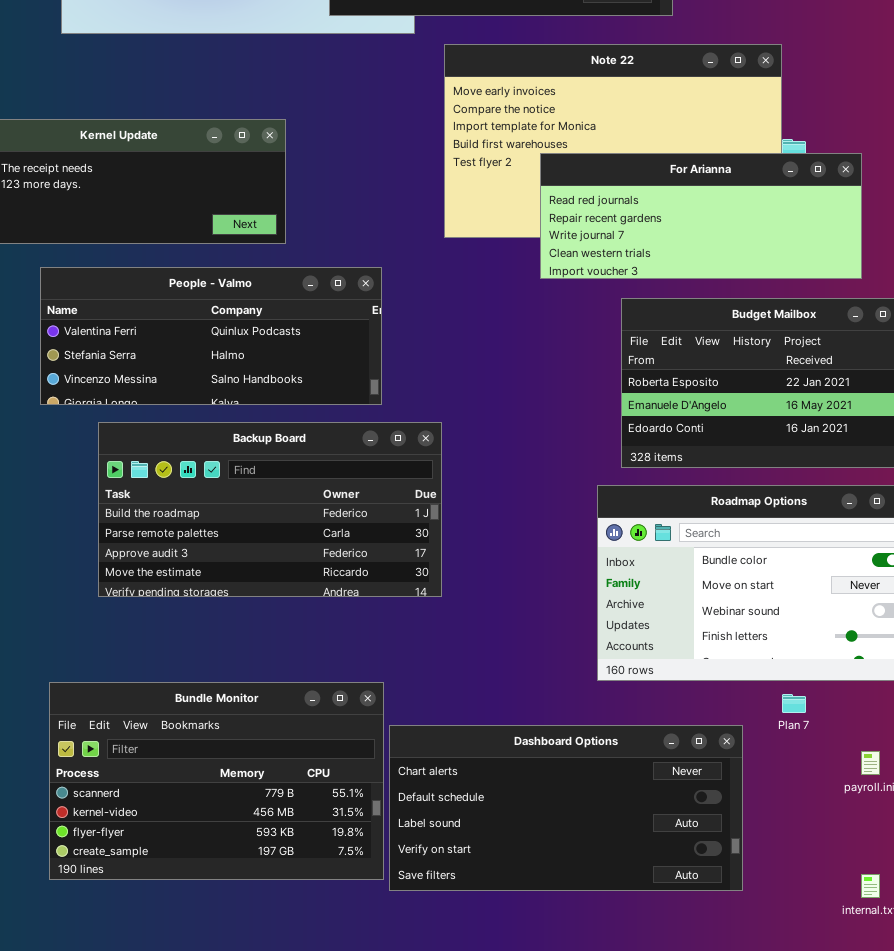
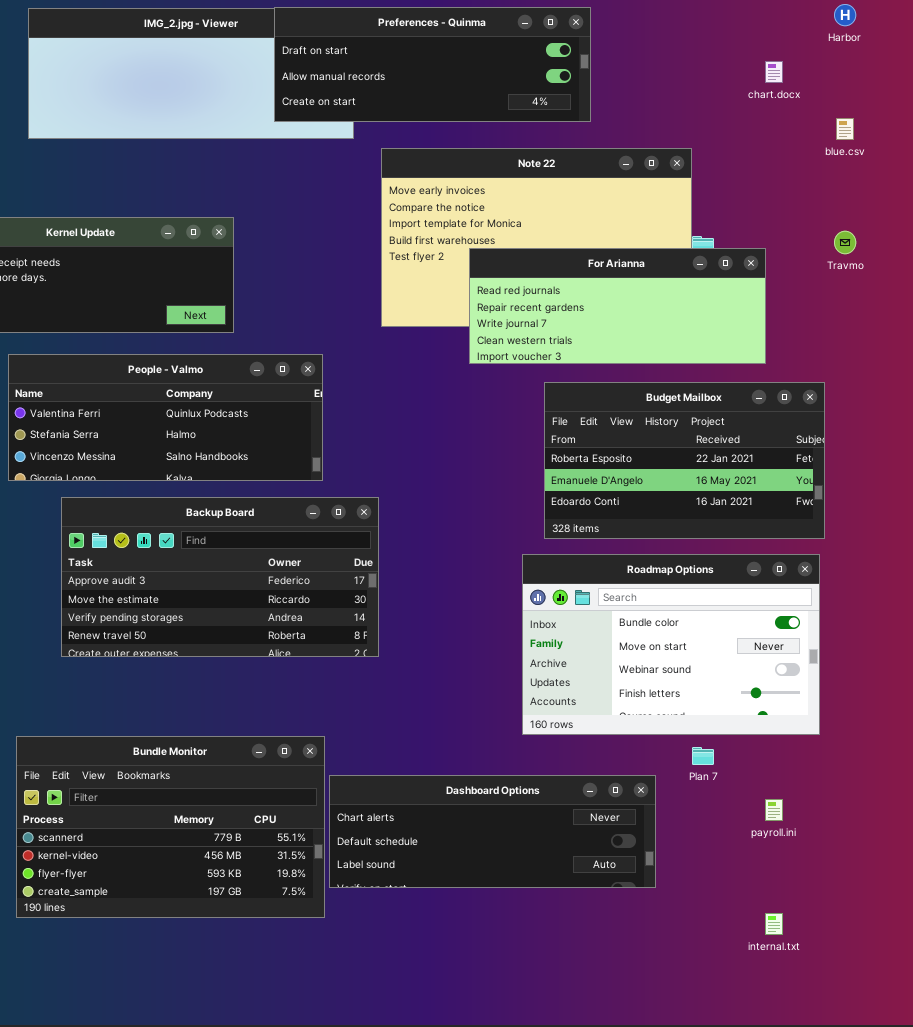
Backup Board: [98,422,442,597] -> [61,497,379,657], scrolled down 2 rows
Dashboard Options: [389,725,743,891] -> [329,775,656,888], resized

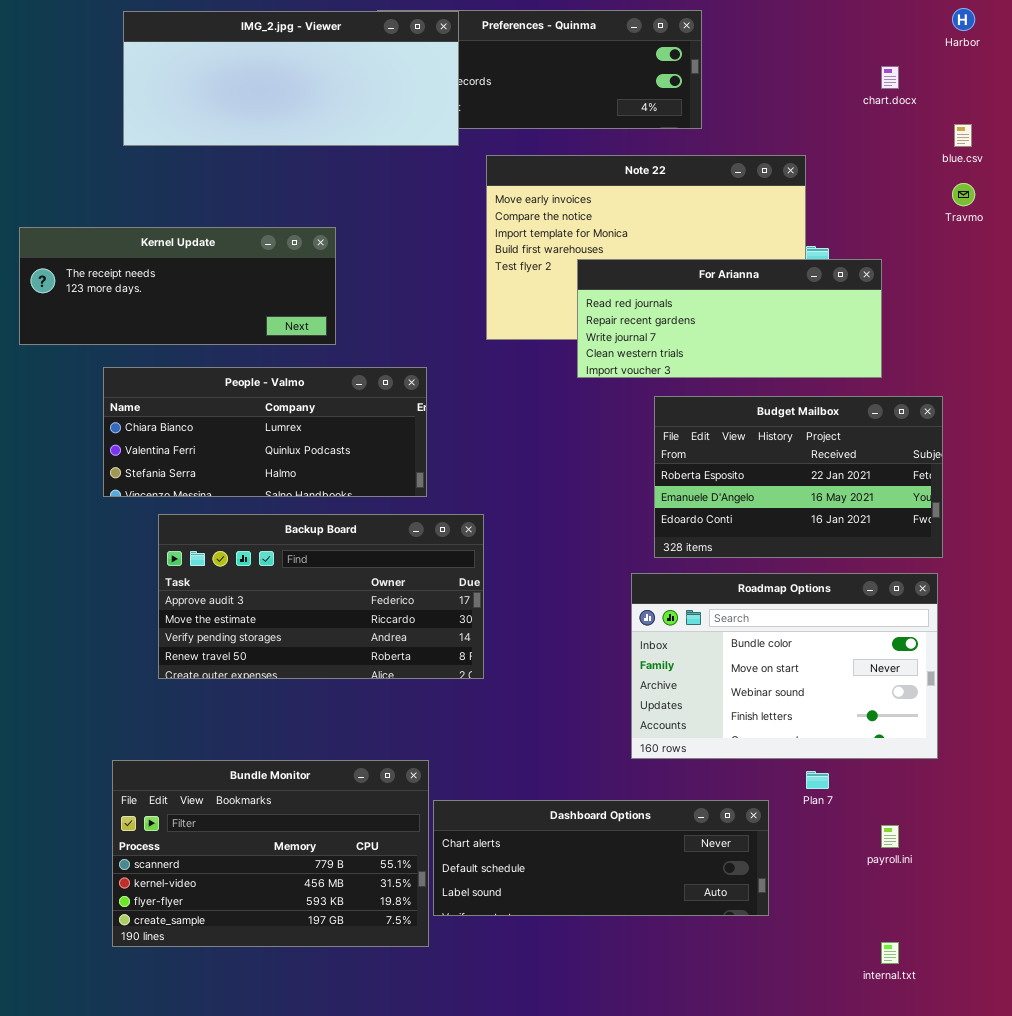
IMG_2.jpg - Viewer: [28,8,354,139] -> [123,11,459,146], raised
Travmo: [834,231,856,254] -> [952,183,975,206], moved
People - Valmo: [8,354,323,481] -> [103,367,427,497], scrolled up 1 row

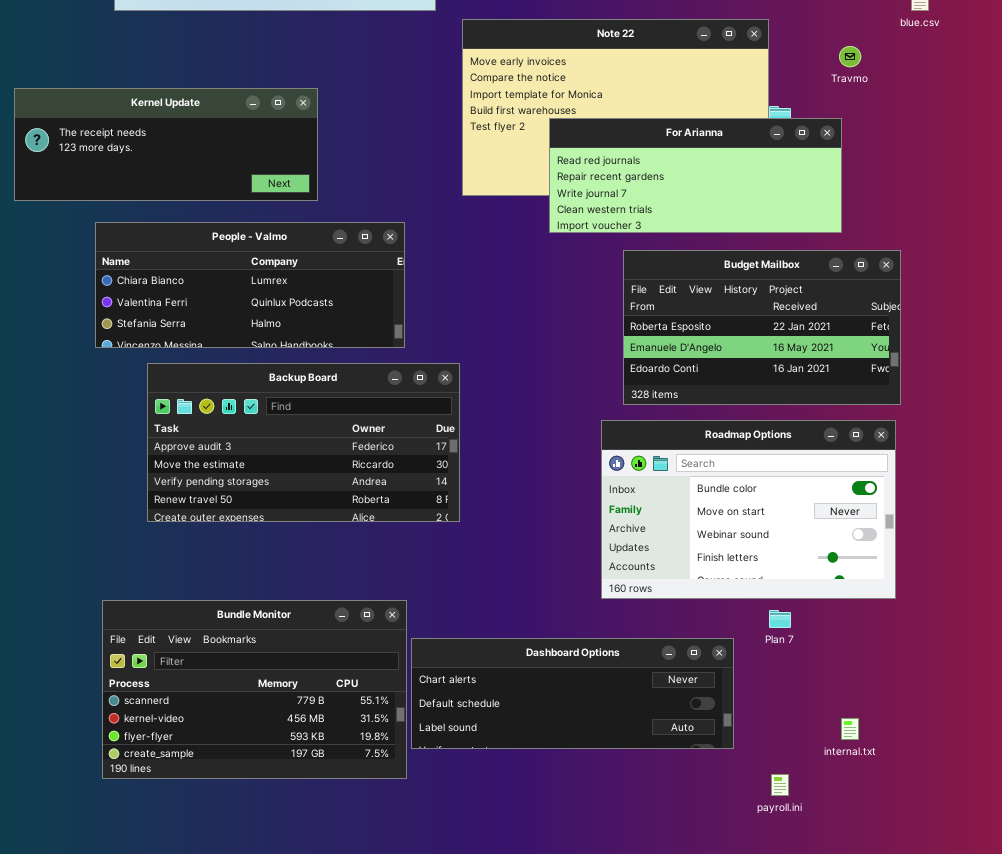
Travmo: [952,183,975,206] -> [839,46,861,67], moved
payroll.ini: [881,825,899,848] -> [771,774,789,796], moved
internal.txt: [881,942,899,964] -> [841,718,859,740], moved

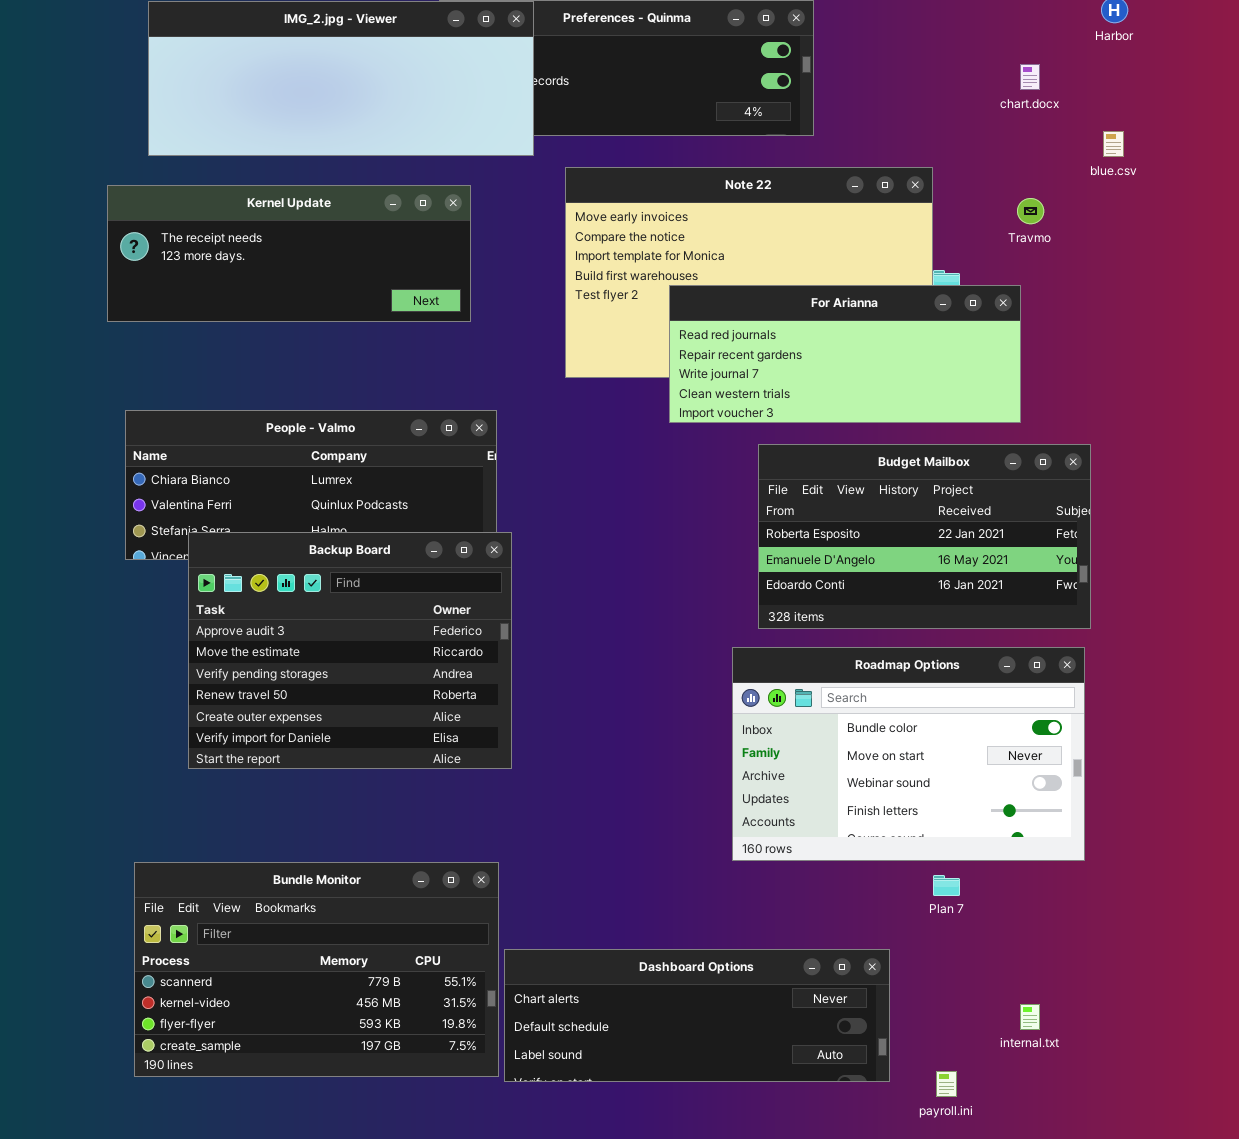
Kernel Update: [14,88,318,201] -> [107,185,471,322], moved
Backup Board: [147,363,460,522] -> [188,532,512,769], resized
Dashboard Options: [411,638,734,749] -> [504,949,890,1082], moved

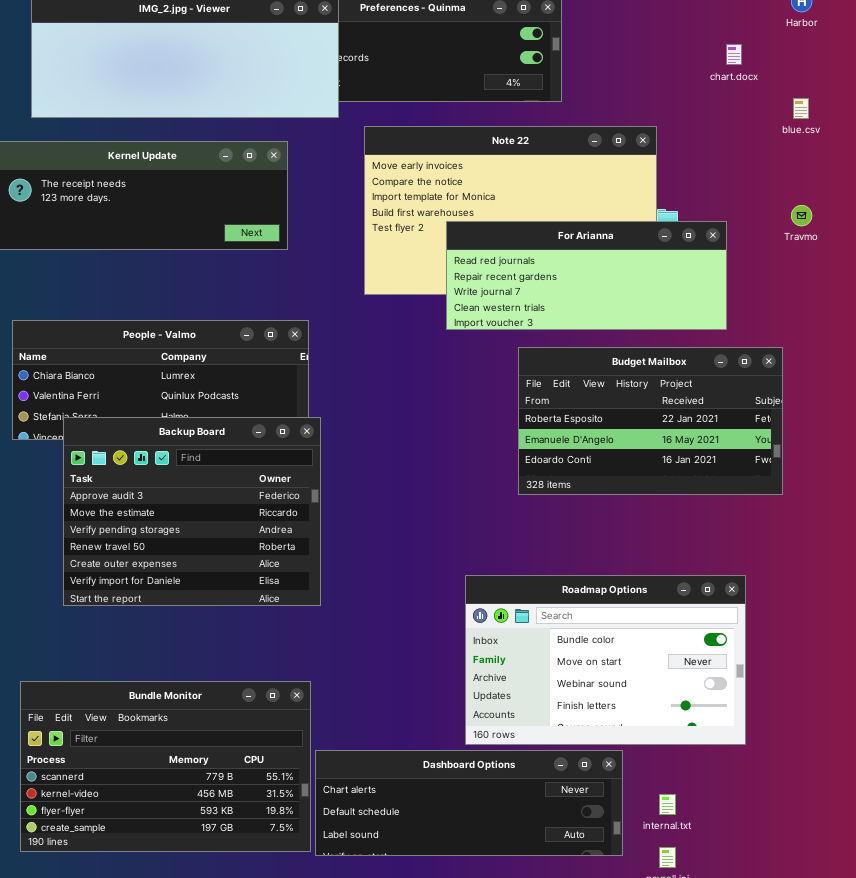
Travmo: [1017,198,1044,224] -> [791,205,812,226], moved
Roadmap Options: [732,647,1085,861] -> [465,575,746,745], moved
internal.txt: [1020,1004,1040,1030] -> [659,794,676,815], moved

